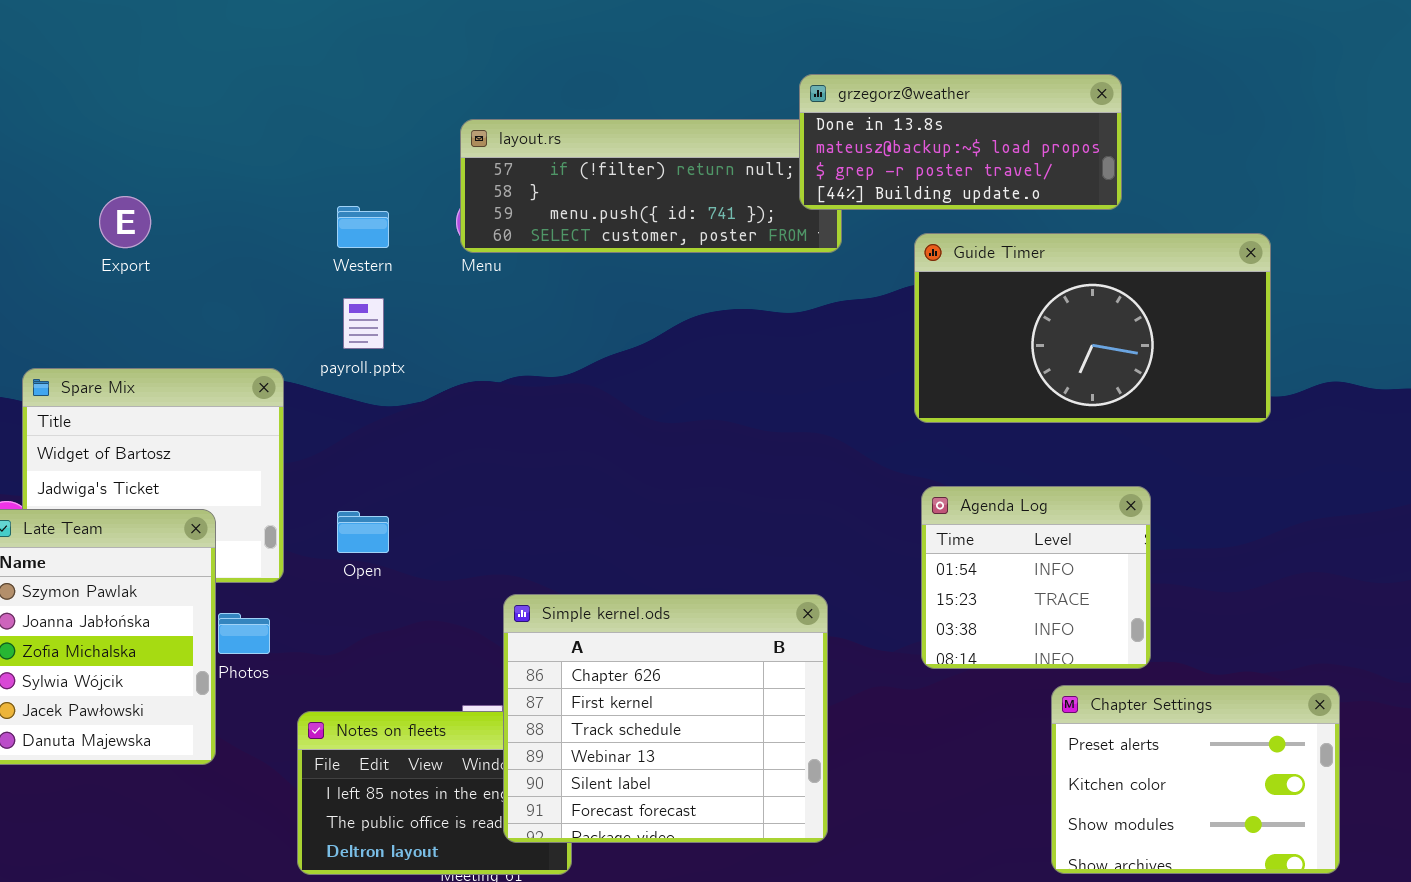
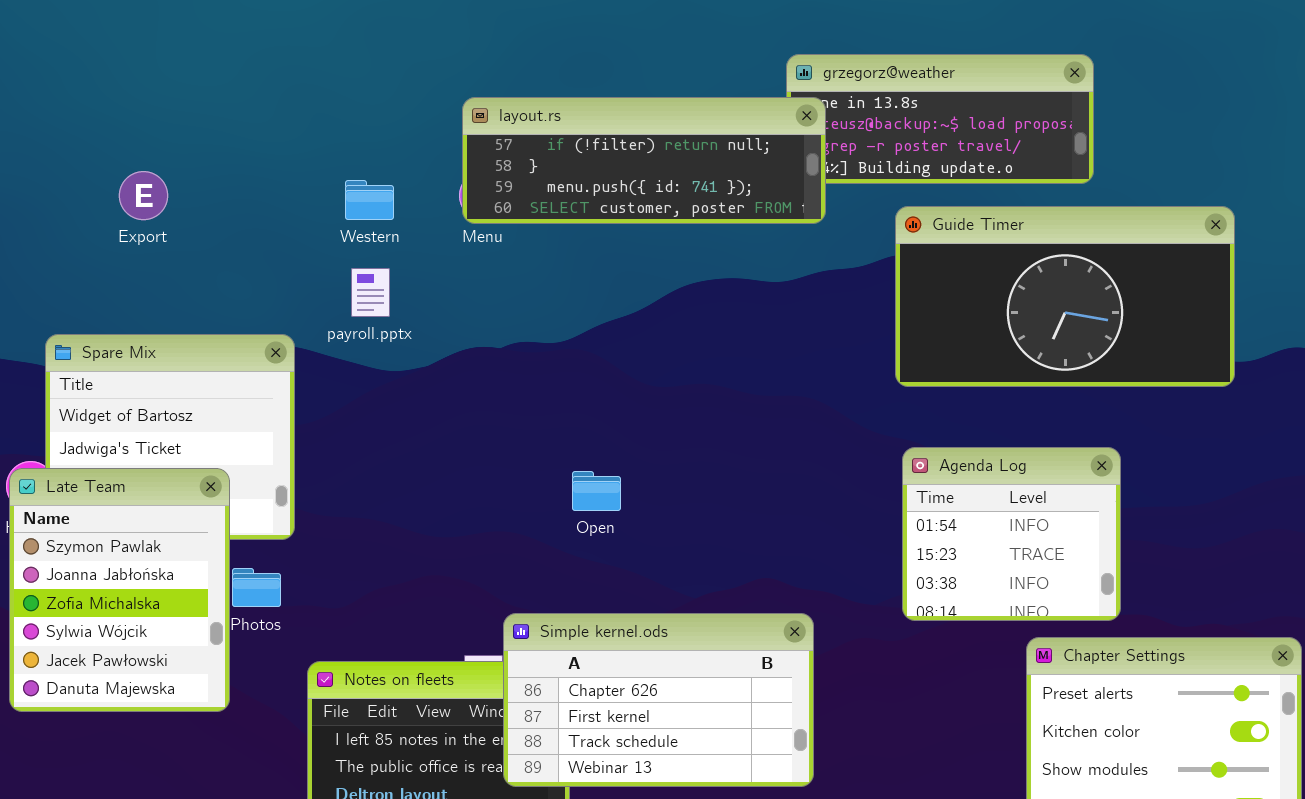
layout.rs: [460,119,842,253] -> [462,97,826,224], raised
Open: [337,511,389,553] -> [572,471,621,511], moved
Simple kernel.ods: [503,594,828,843] -> [503,613,814,787], resized

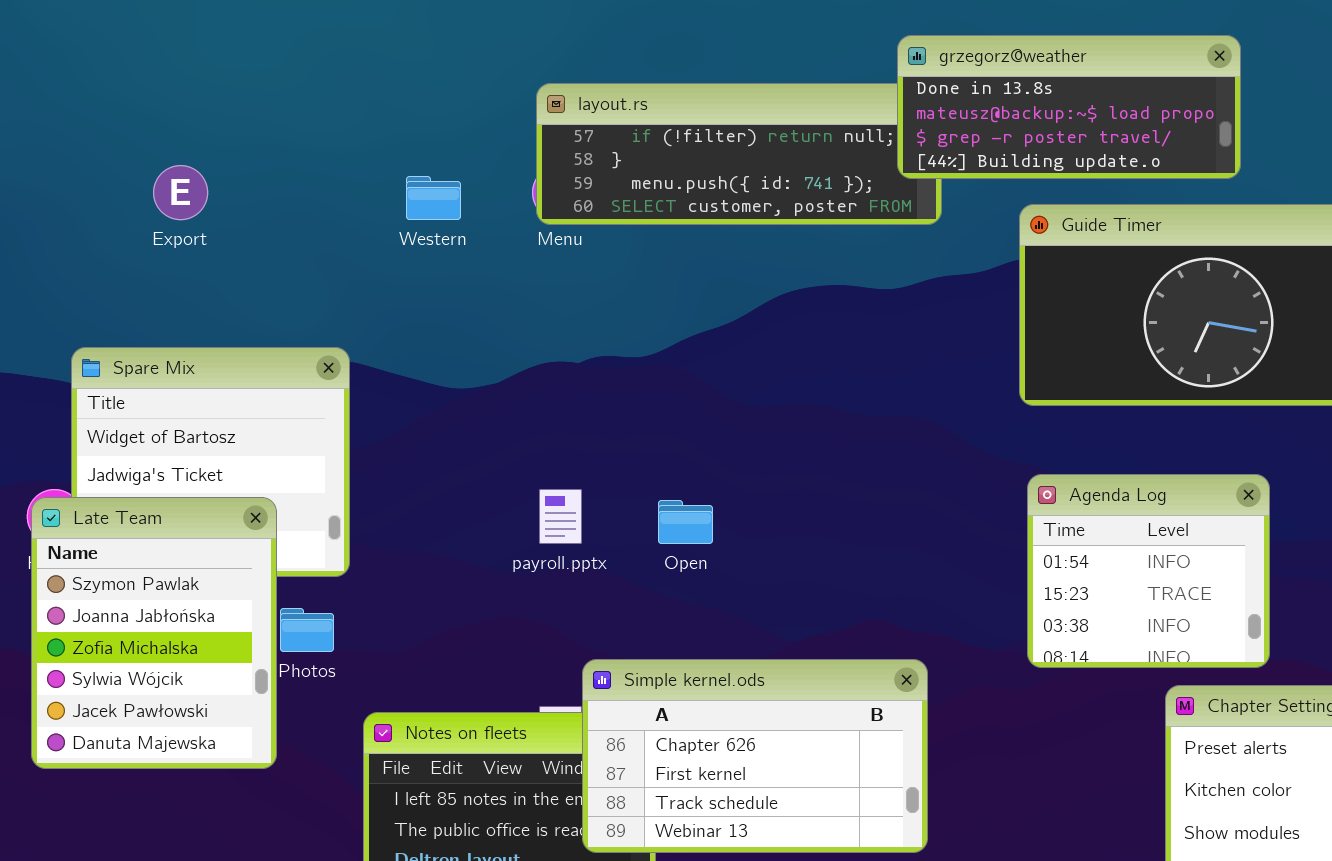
grzegorz@weather: [786,54,1094,184] -> [897,35,1241,179], raised
payroll.pptx: [351,268,390,317] -> [539,489,582,544], moved

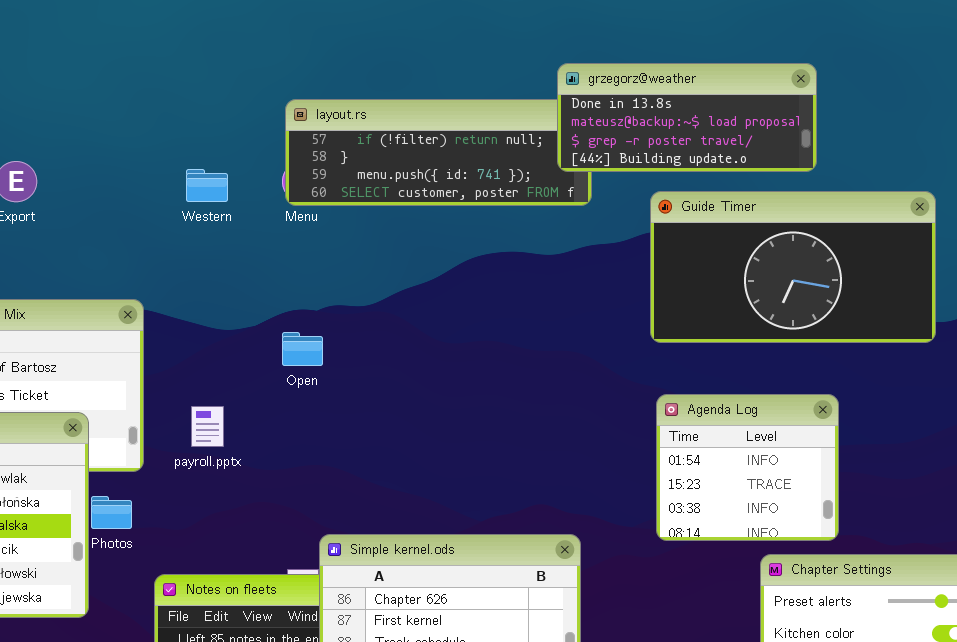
payroll.pptx: [539,489,582,544] -> [191,406,224,447], moved
Open: [658,500,713,544] -> [282,332,323,366], moved

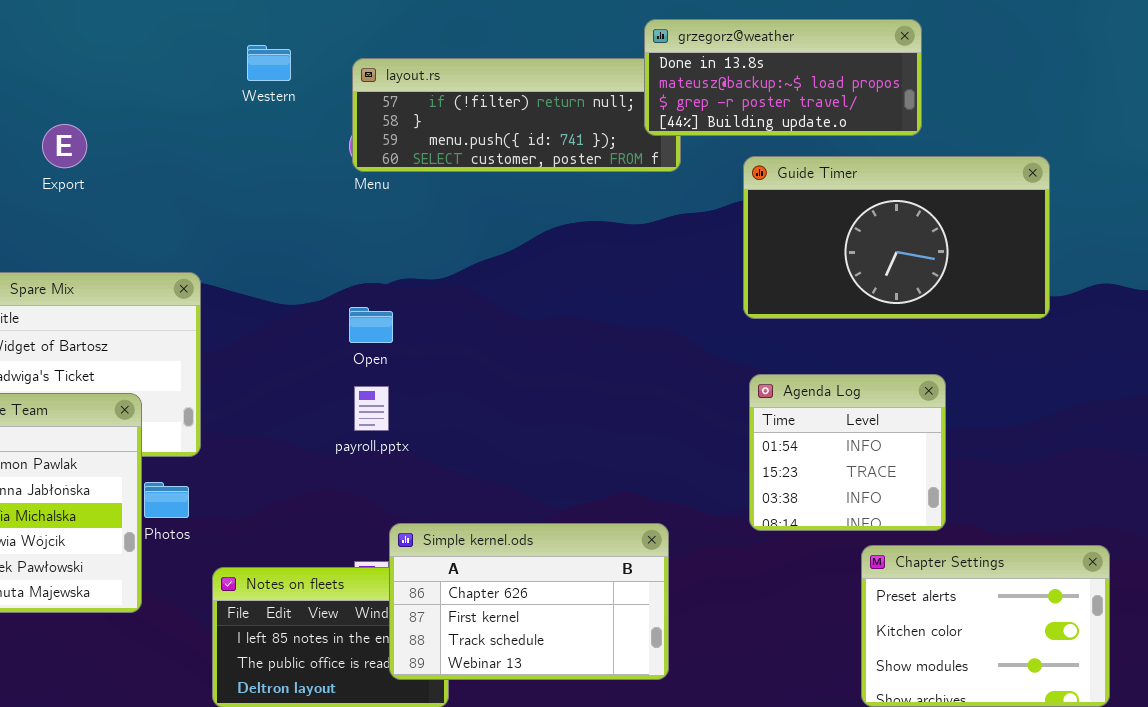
Western: [186,169,228,202] -> [247,45,291,81], moved
payroll.pptx: [191,406,224,447] -> [354,386,389,431], moved

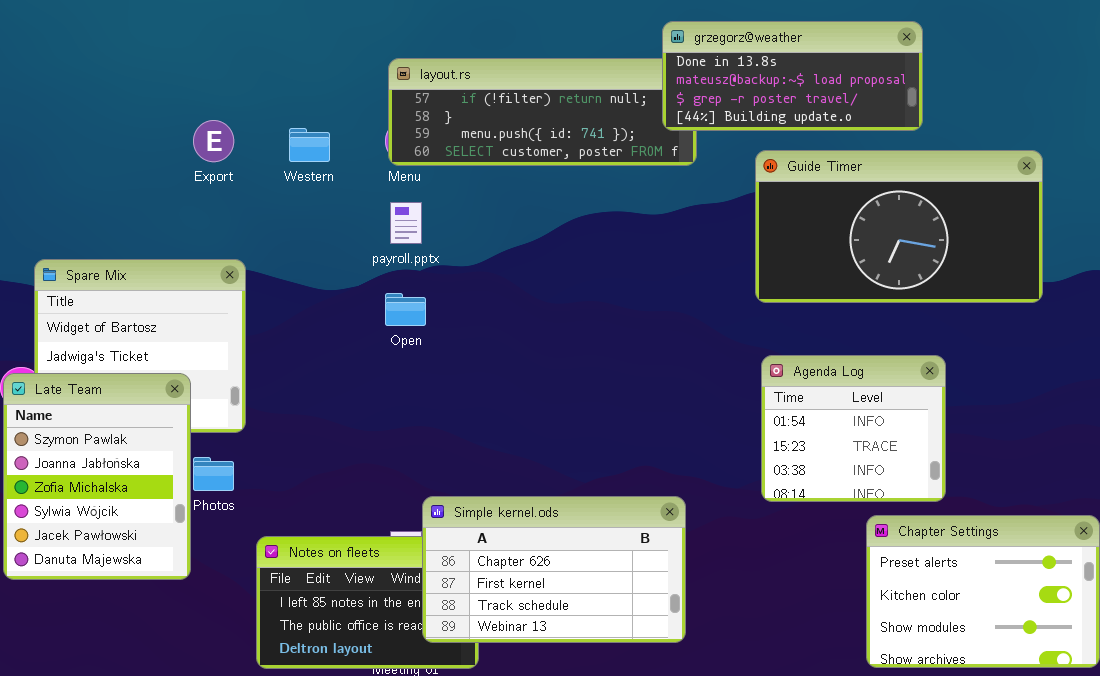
Western: [247,45,291,81] -> [289,128,330,162], moved
Export: [42,124,87,168] -> [193,120,234,162], moved
payroll.pptx: [354,386,389,431] -> [390,202,422,244], moved

